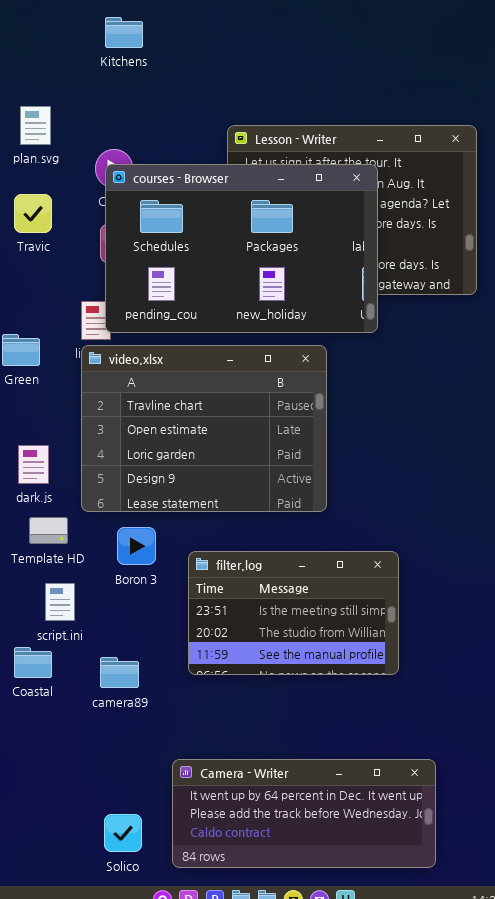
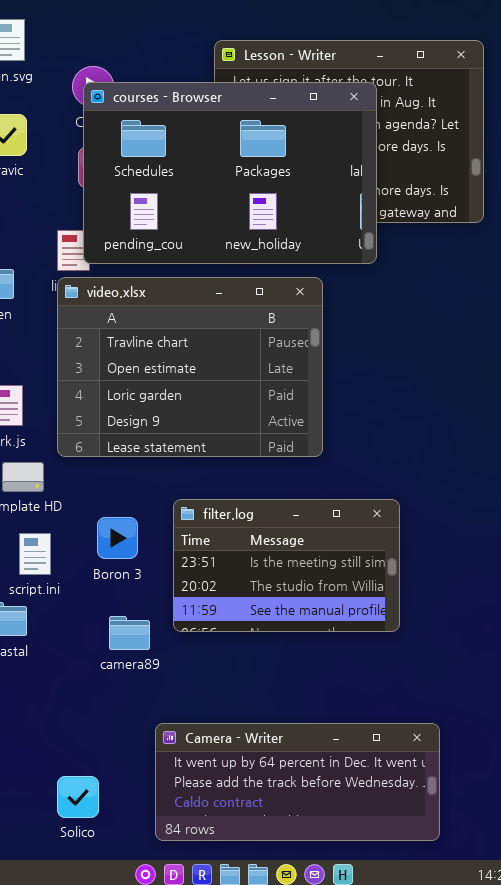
Boron 3: [117,527,156,565] -> [97,517,138,559], moved
camera89: [100,657,139,688] -> [109,616,150,650], moved
Solico: [104,814,142,852] -> [57,776,99,818], moved

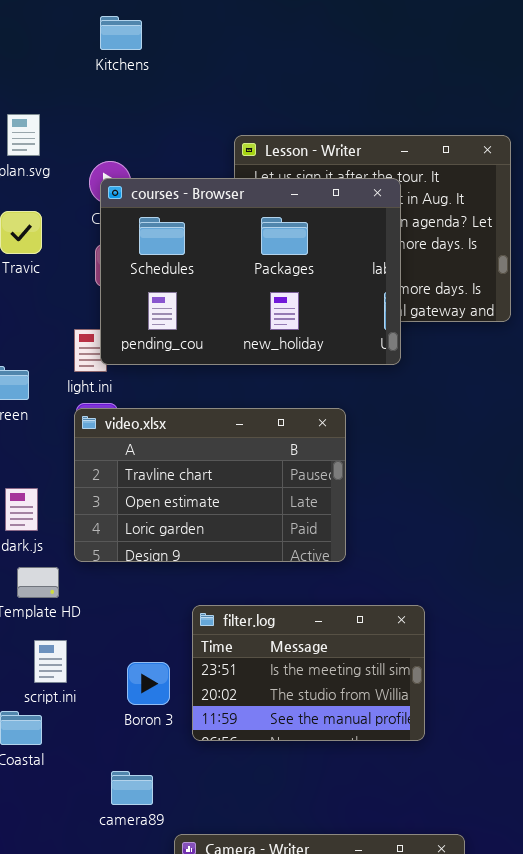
video.xlsx: [57,277,323,457] -> [74,408,346,562], resized
Boron 3: [97,517,138,559] -> [127,662,170,705], moved
camera89: [109,616,150,650] -> [111,771,153,805], moved

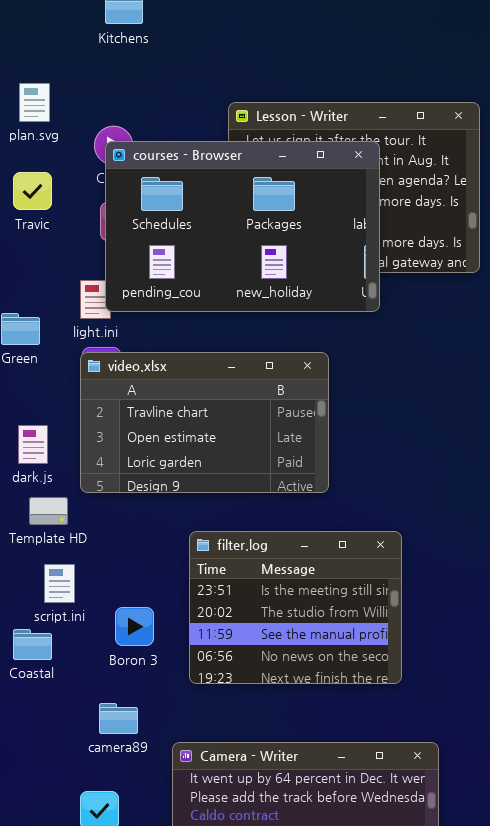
filter.log: [192,605,425,741] -> [189,531,402,684], resized
Boron 3: [127,662,170,705] -> [115,607,154,646], moved
camera89: [111,771,153,805] -> [99,703,138,734], moved

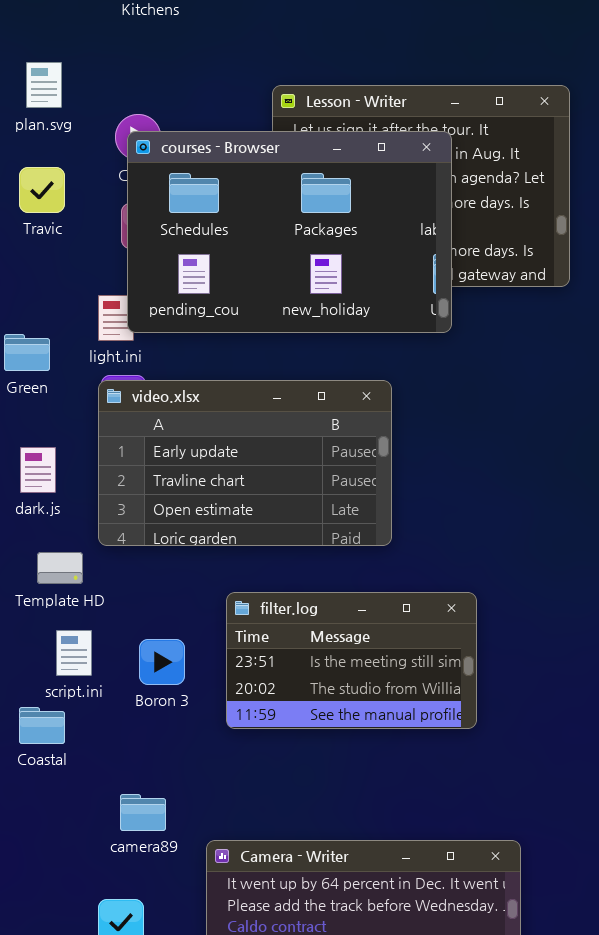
video.xlsx: [80,352,329,493] -> [98,380,392,546], scrolled up 1 row
dark.js: [18,425,48,464] -> [20,447,56,493], moved
filter.log: [189,531,402,684] -> [226,592,477,729], resized
Boron 3: [115,607,154,646] -> [139,639,185,685], moved

